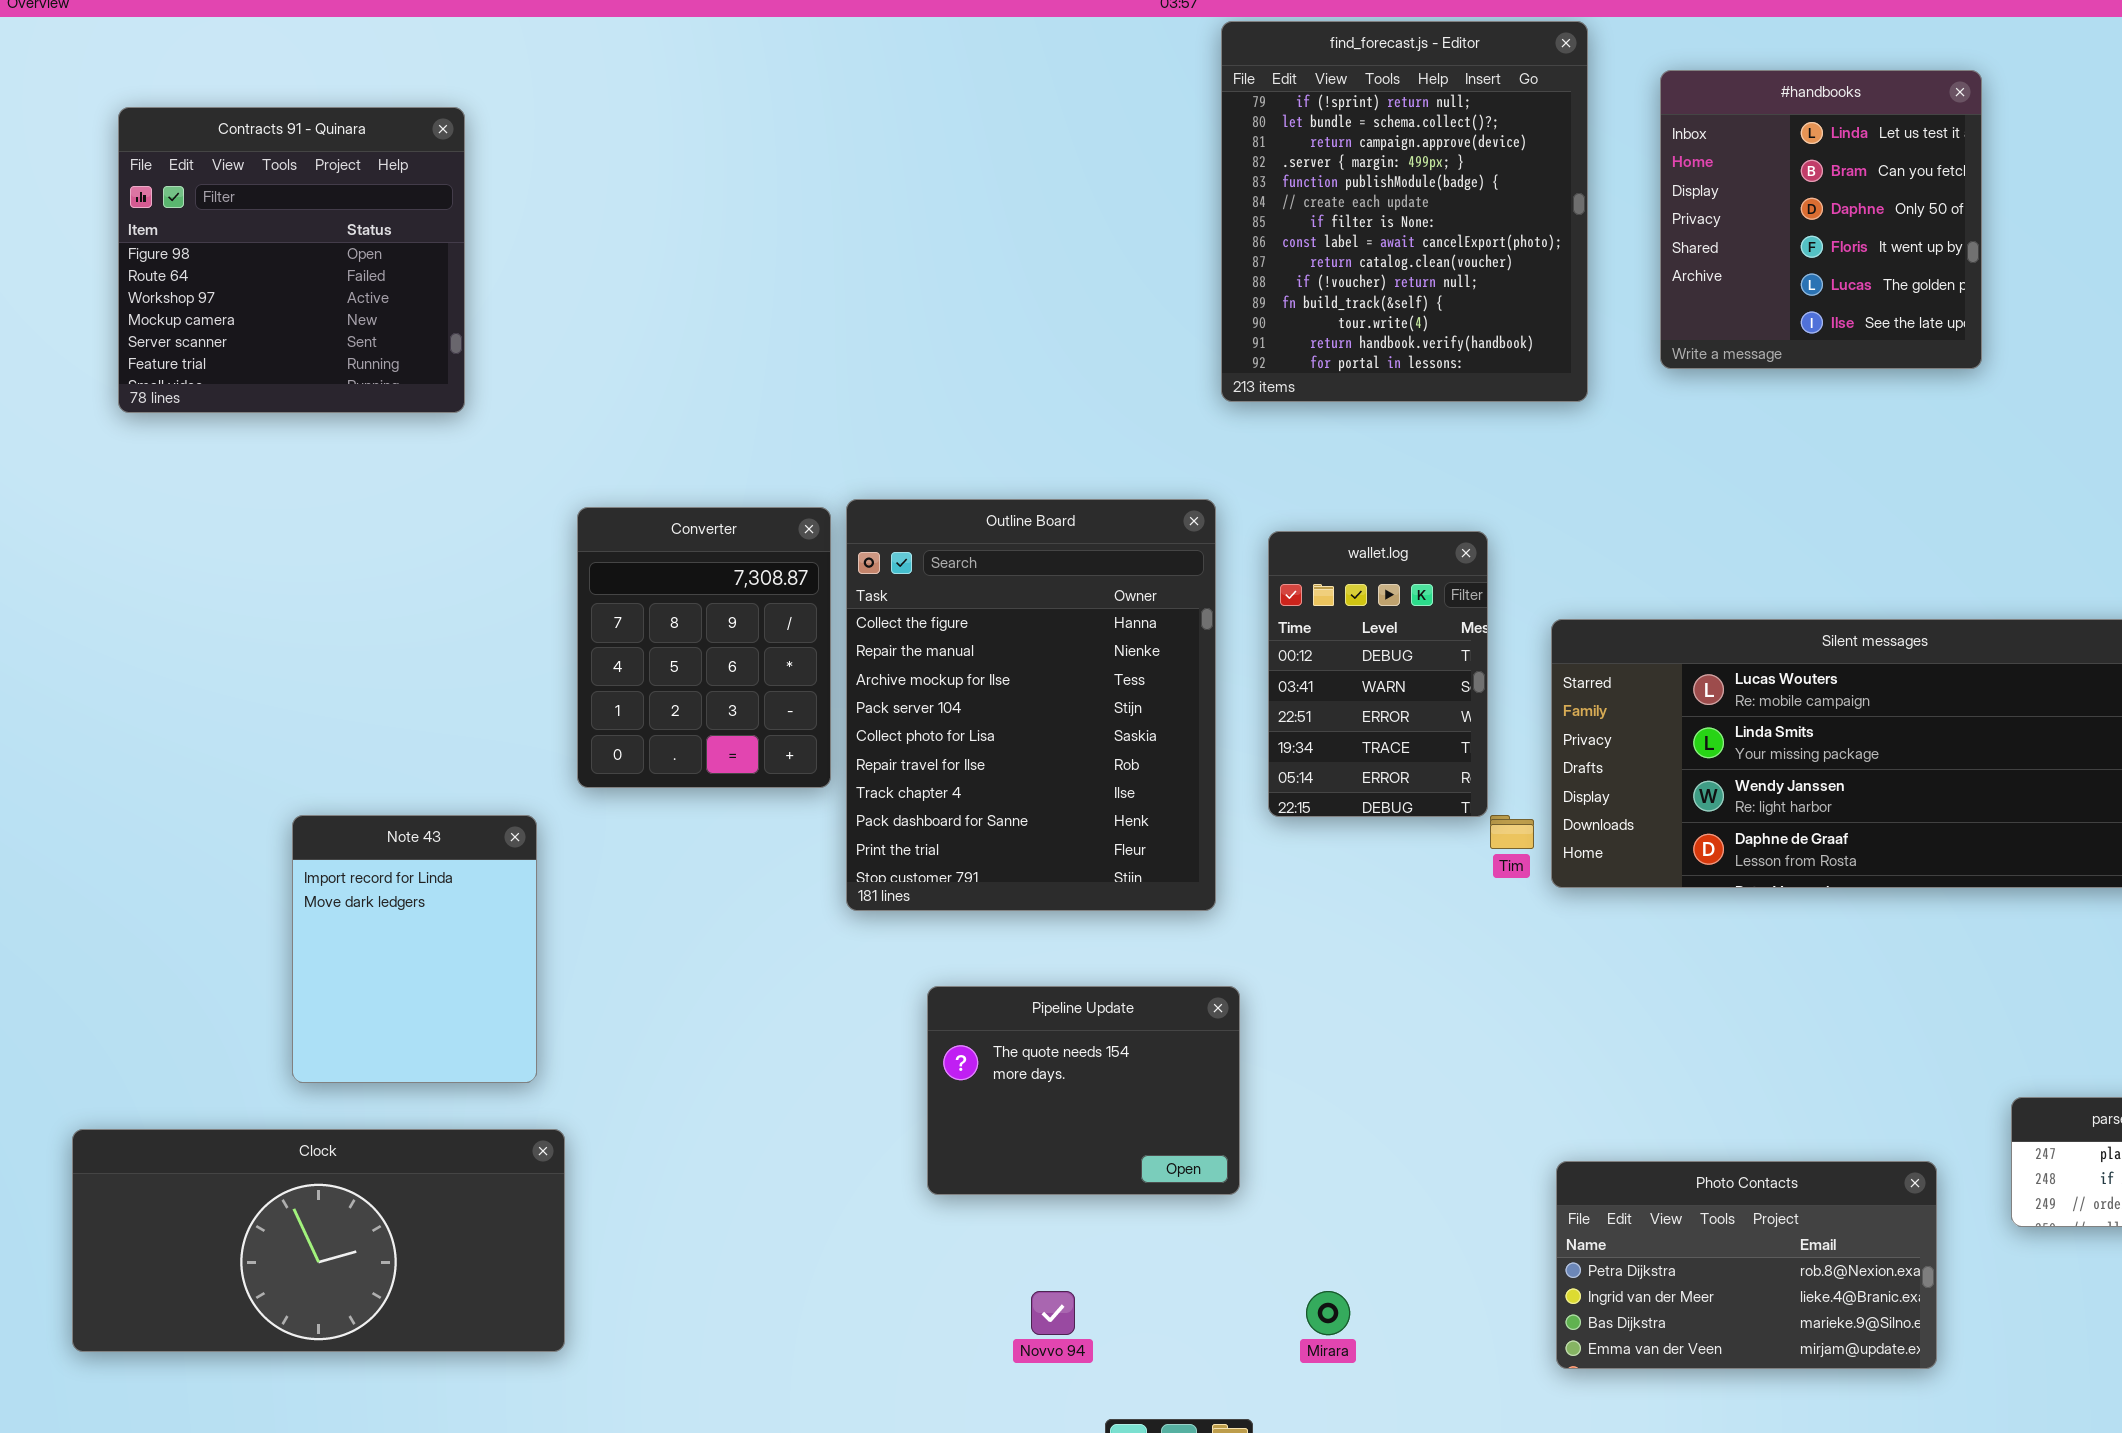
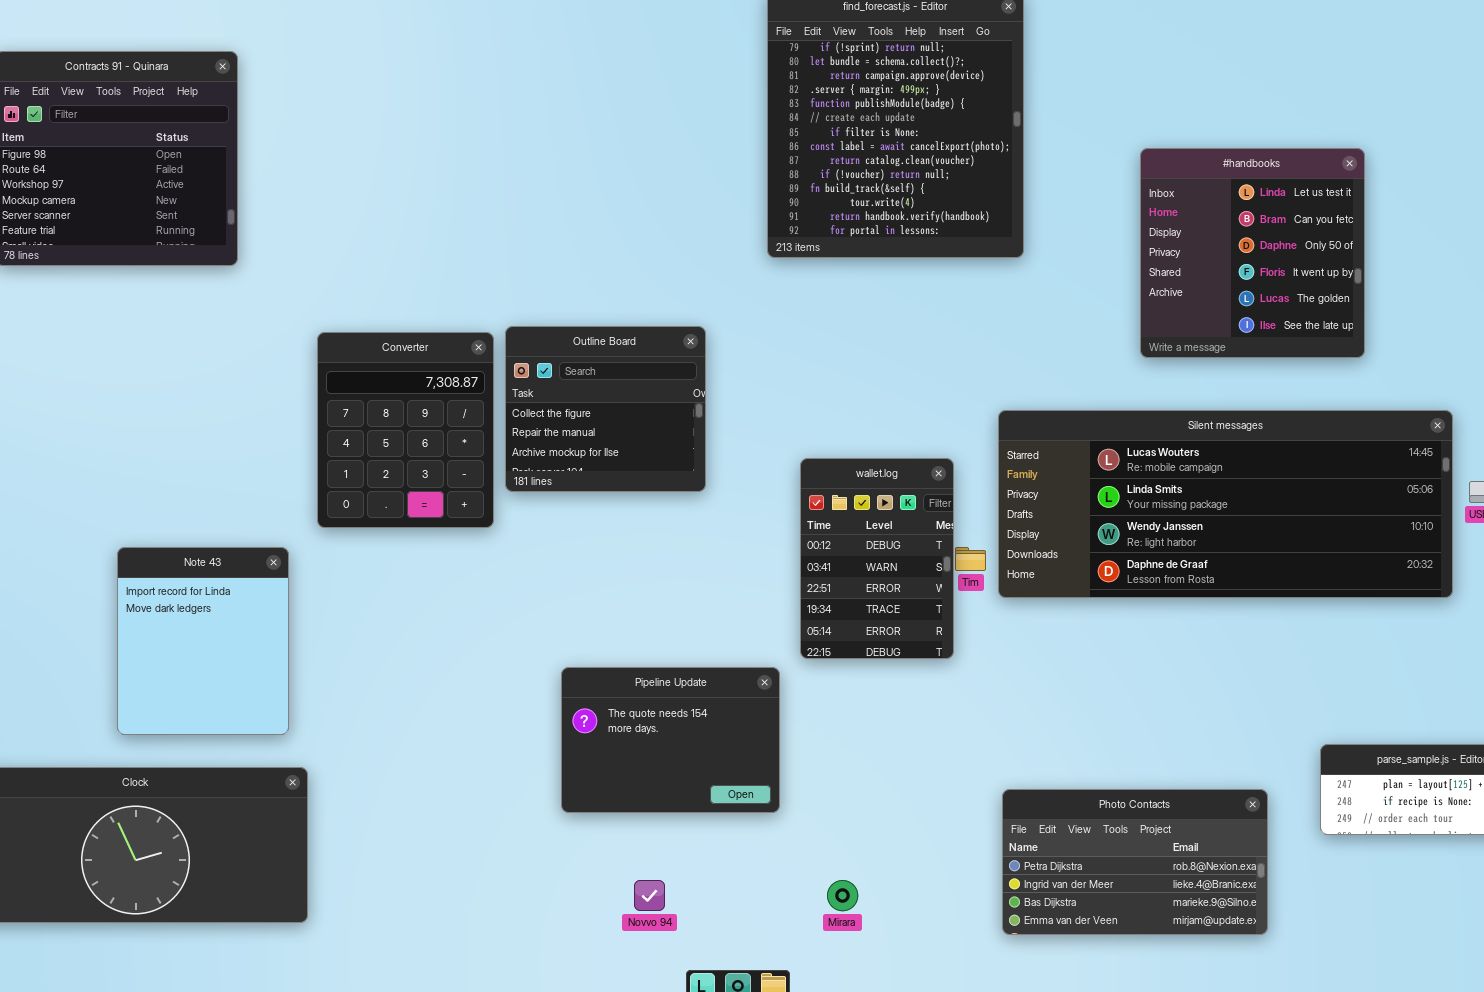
#handbooks: [1660,70,1982,369] -> [1140,148,1365,358], moved
Outline Board: [846,499,1216,911] -> [505,326,706,492], resized
wallet.log: [1268,531,1488,817] -> [800,458,954,659], moved

